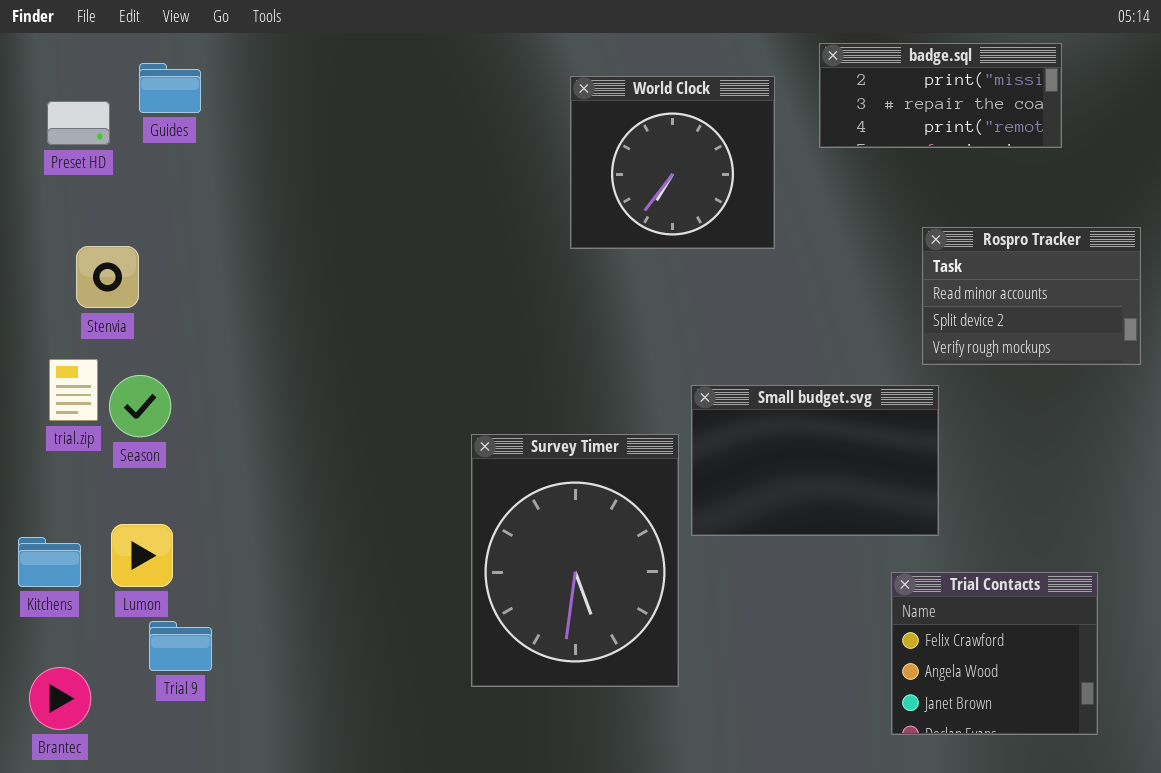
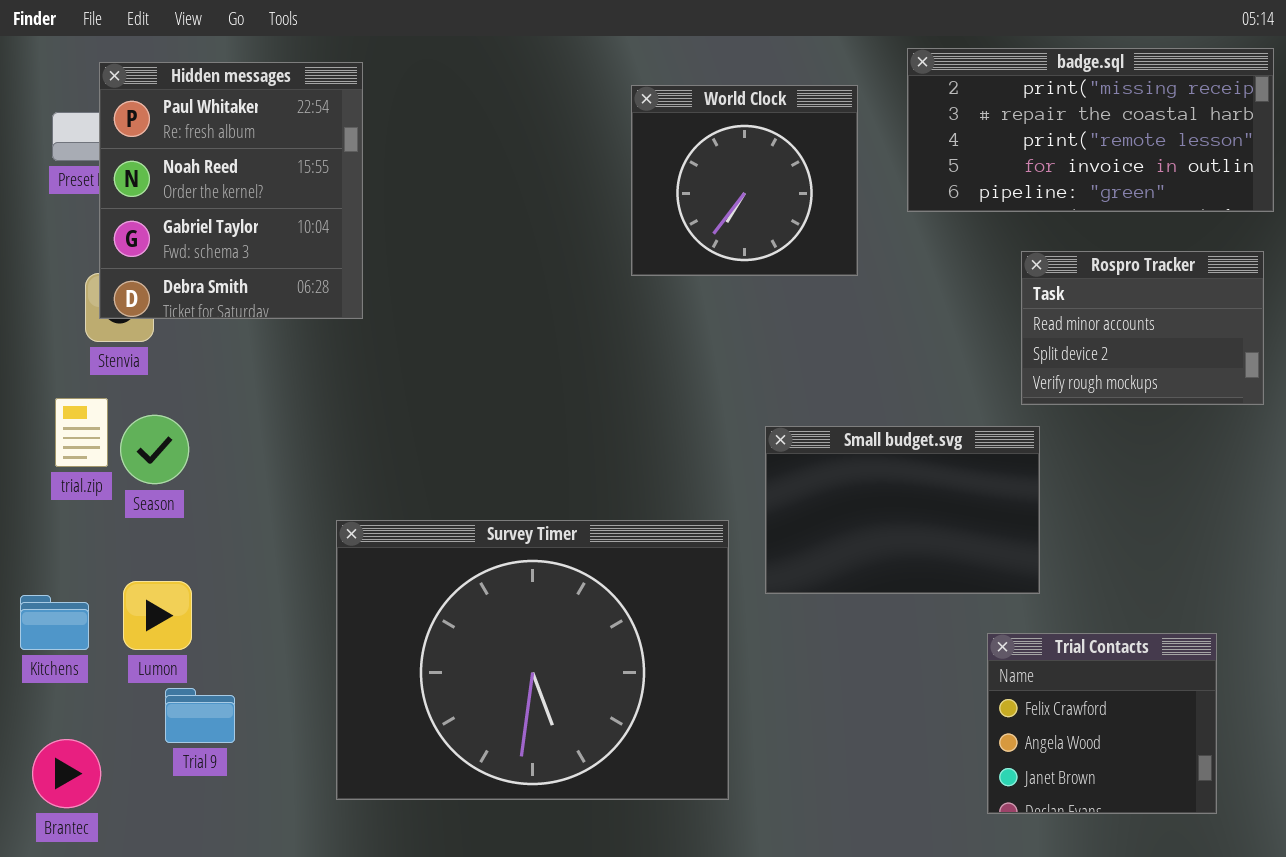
badge.sql: [819,43,1062,148] -> [907,48,1274,212], resized
Hidden messages: none -> [99,62,363,319], opened
Survey Timer: [471,434,679,687] -> [336,520,729,800], moved, resized

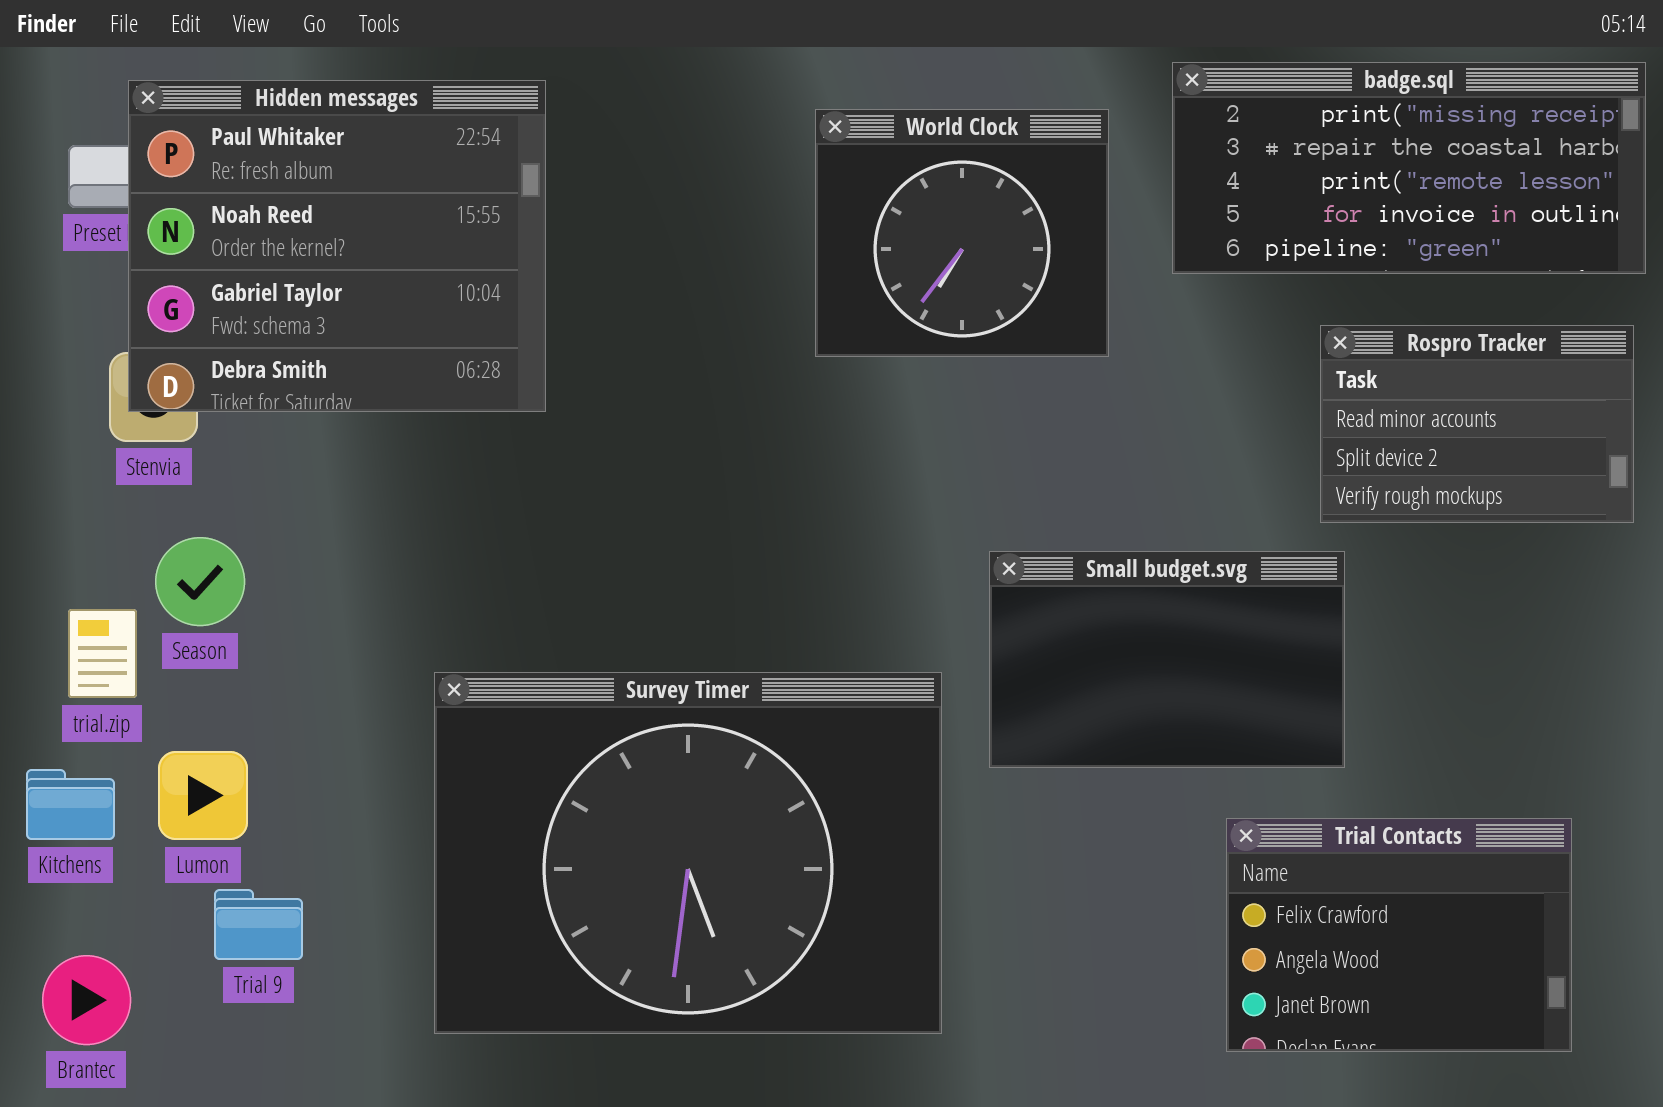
Hidden messages: [99,62,363,319] -> [128,80,546,412], resized
trial.zip: [55,398,108,467] -> [68,609,137,698], moved
Trial Contacts: [987,633,1217,814] -> [1226,818,1572,1052], resized

